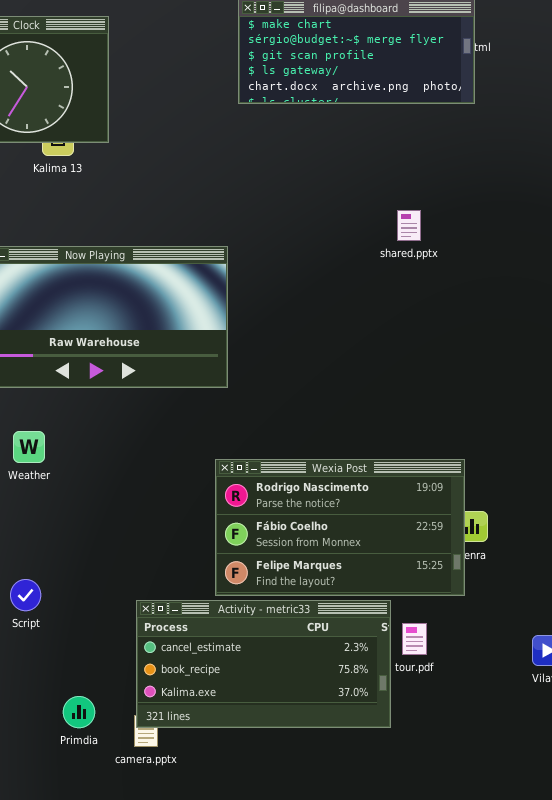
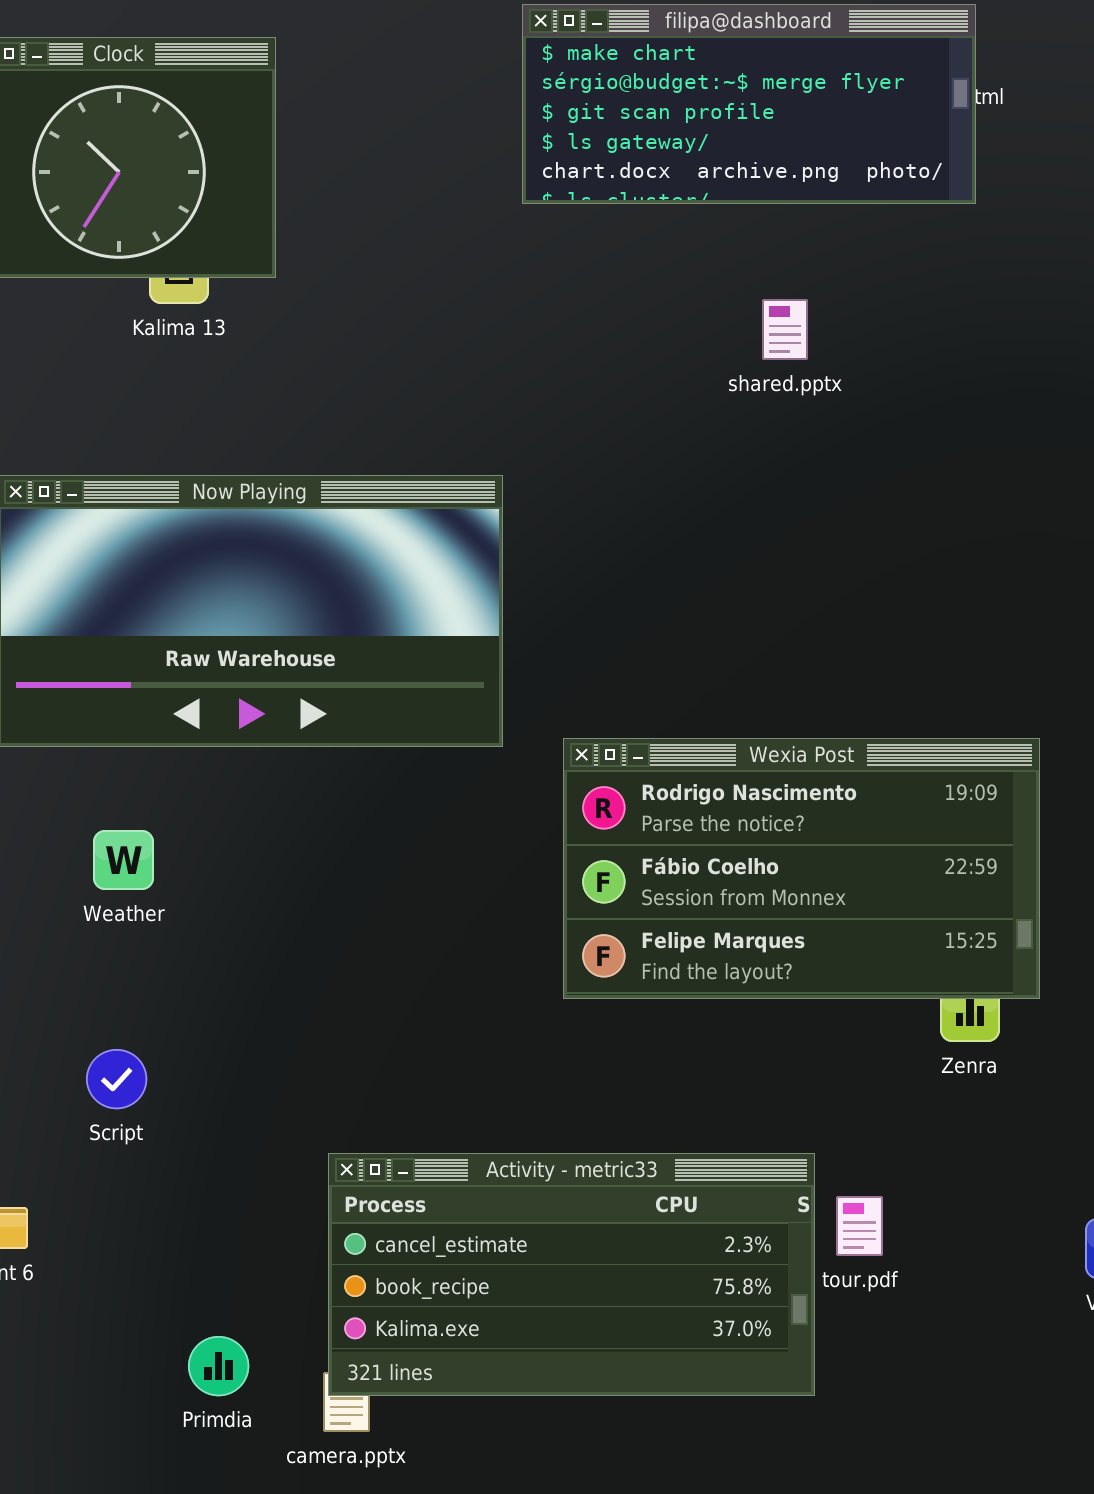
shared.pptx: [397,210,421,241] -> [762,299,808,360], moved
Wexia Post: [215,459,465,596] -> [563,738,1040,999], moved
Script: [10,579,41,611] -> [86,1049,147,1109], moved

